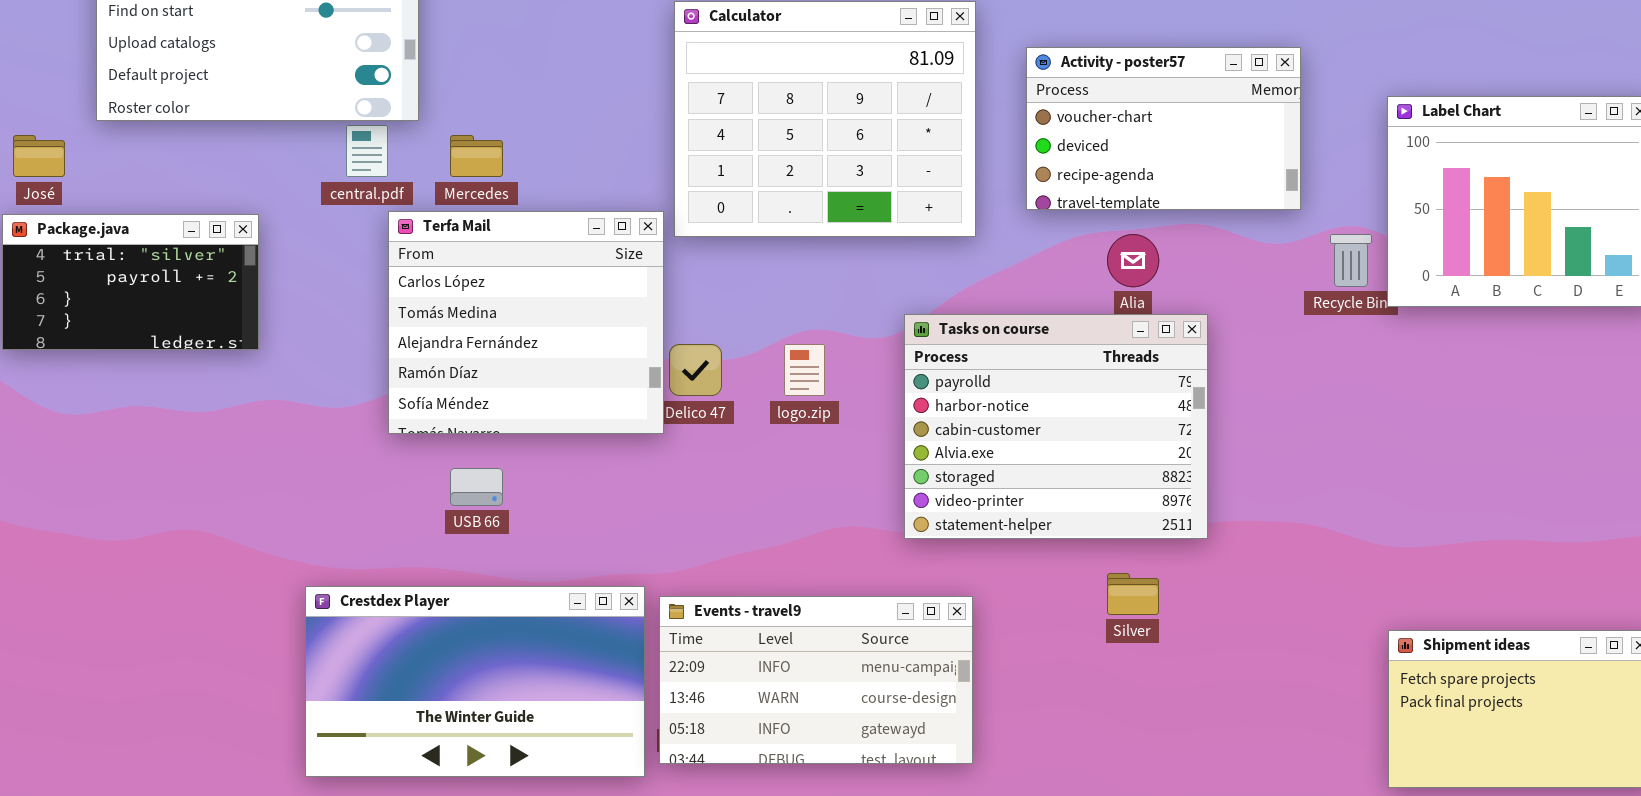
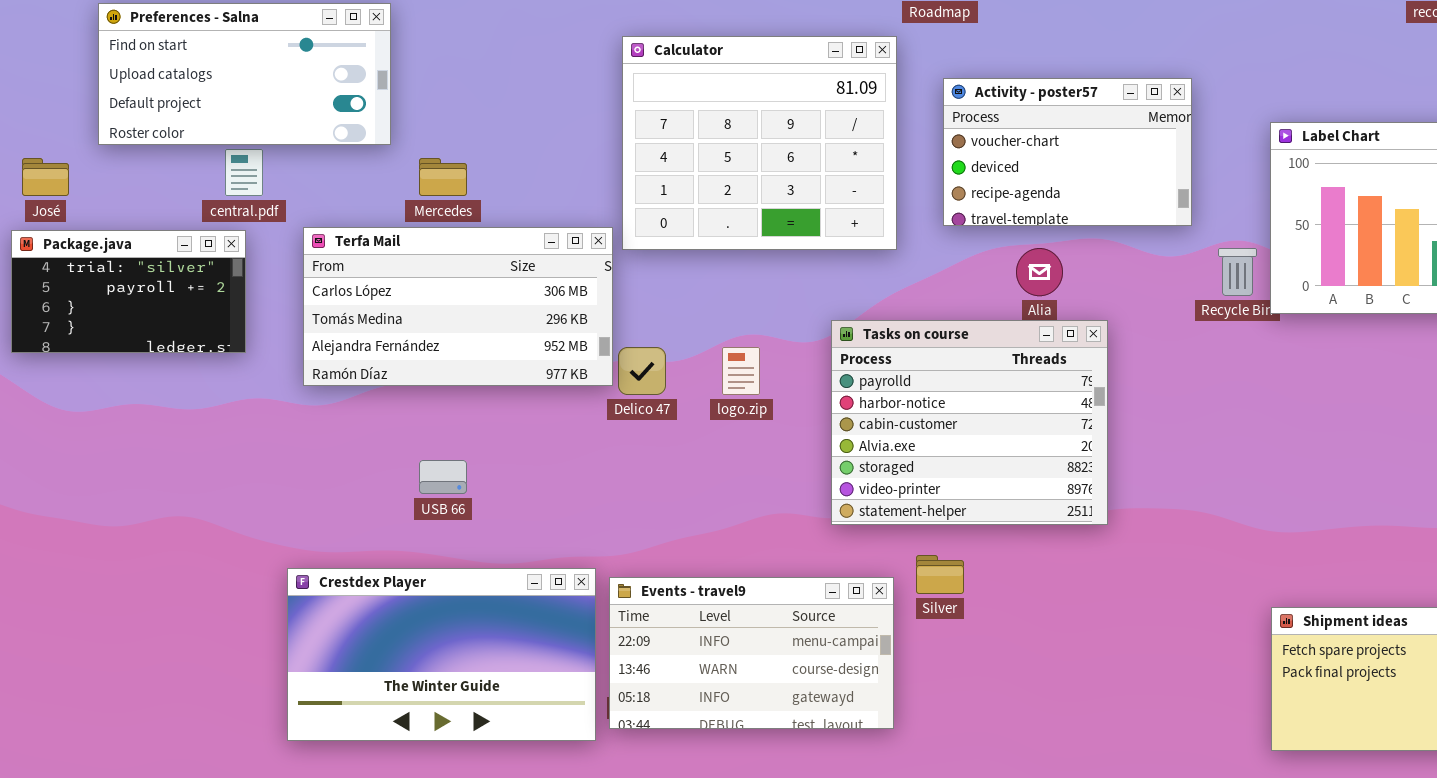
central.pdf: [346,125,388,177] -> [225,149,263,196], moved
Terfa Mail: [388,211,664,434] -> [303,227,613,386], resized
Silver: [1107,573,1159,615] -> [916,555,964,594], moved

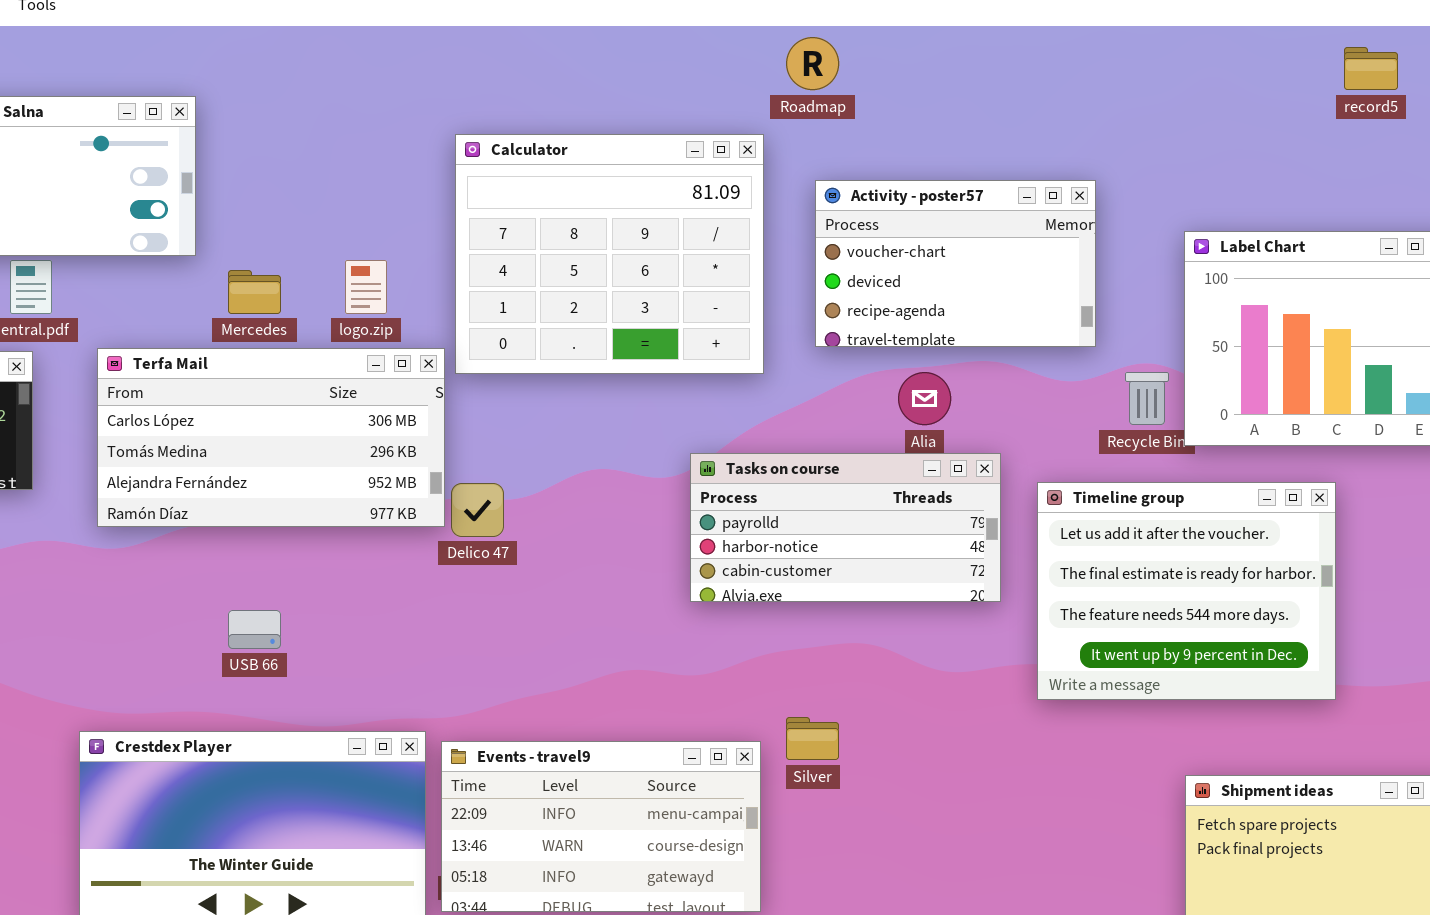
Tasks on course: [831,320,1108,525] -> [690,453,1001,602], resized
Timeline group: none -> [1037,482,1336,700], opened
logo.zip: [722,347,760,395] -> [345,260,387,314], moved

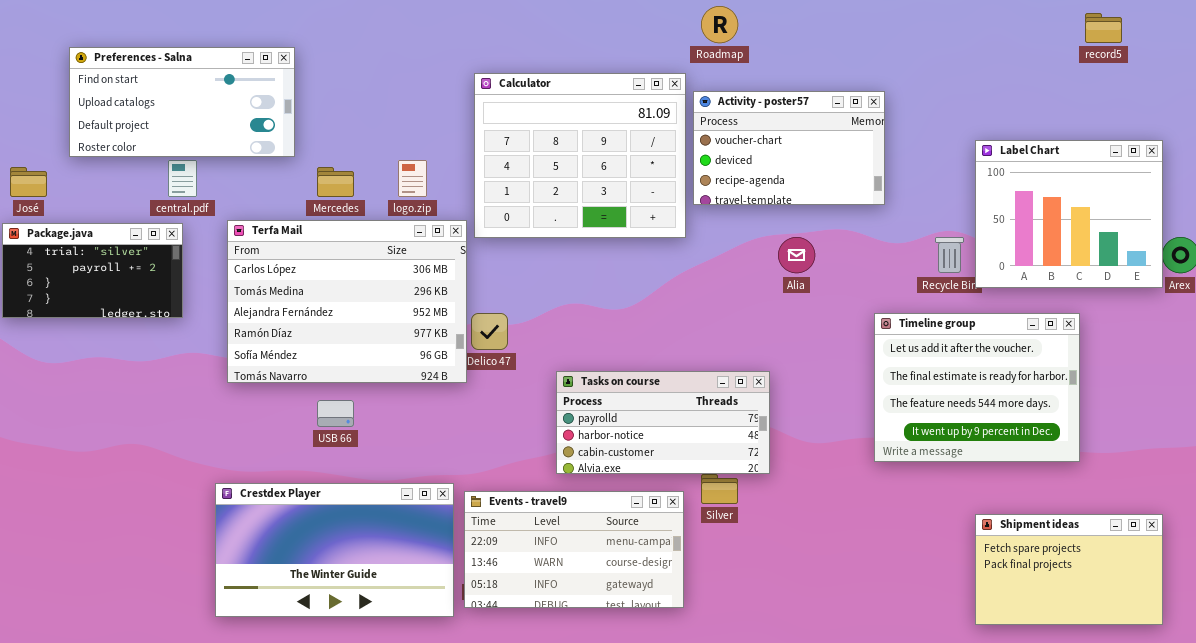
Activity - poster57: [815,180,1096,347] -> [693,91,885,205], moved
Terfa Mail: [97,348,445,527] -> [227,220,467,383], resized
Tasks on course: [690,453,1001,602] -> [556,371,770,474], moved

